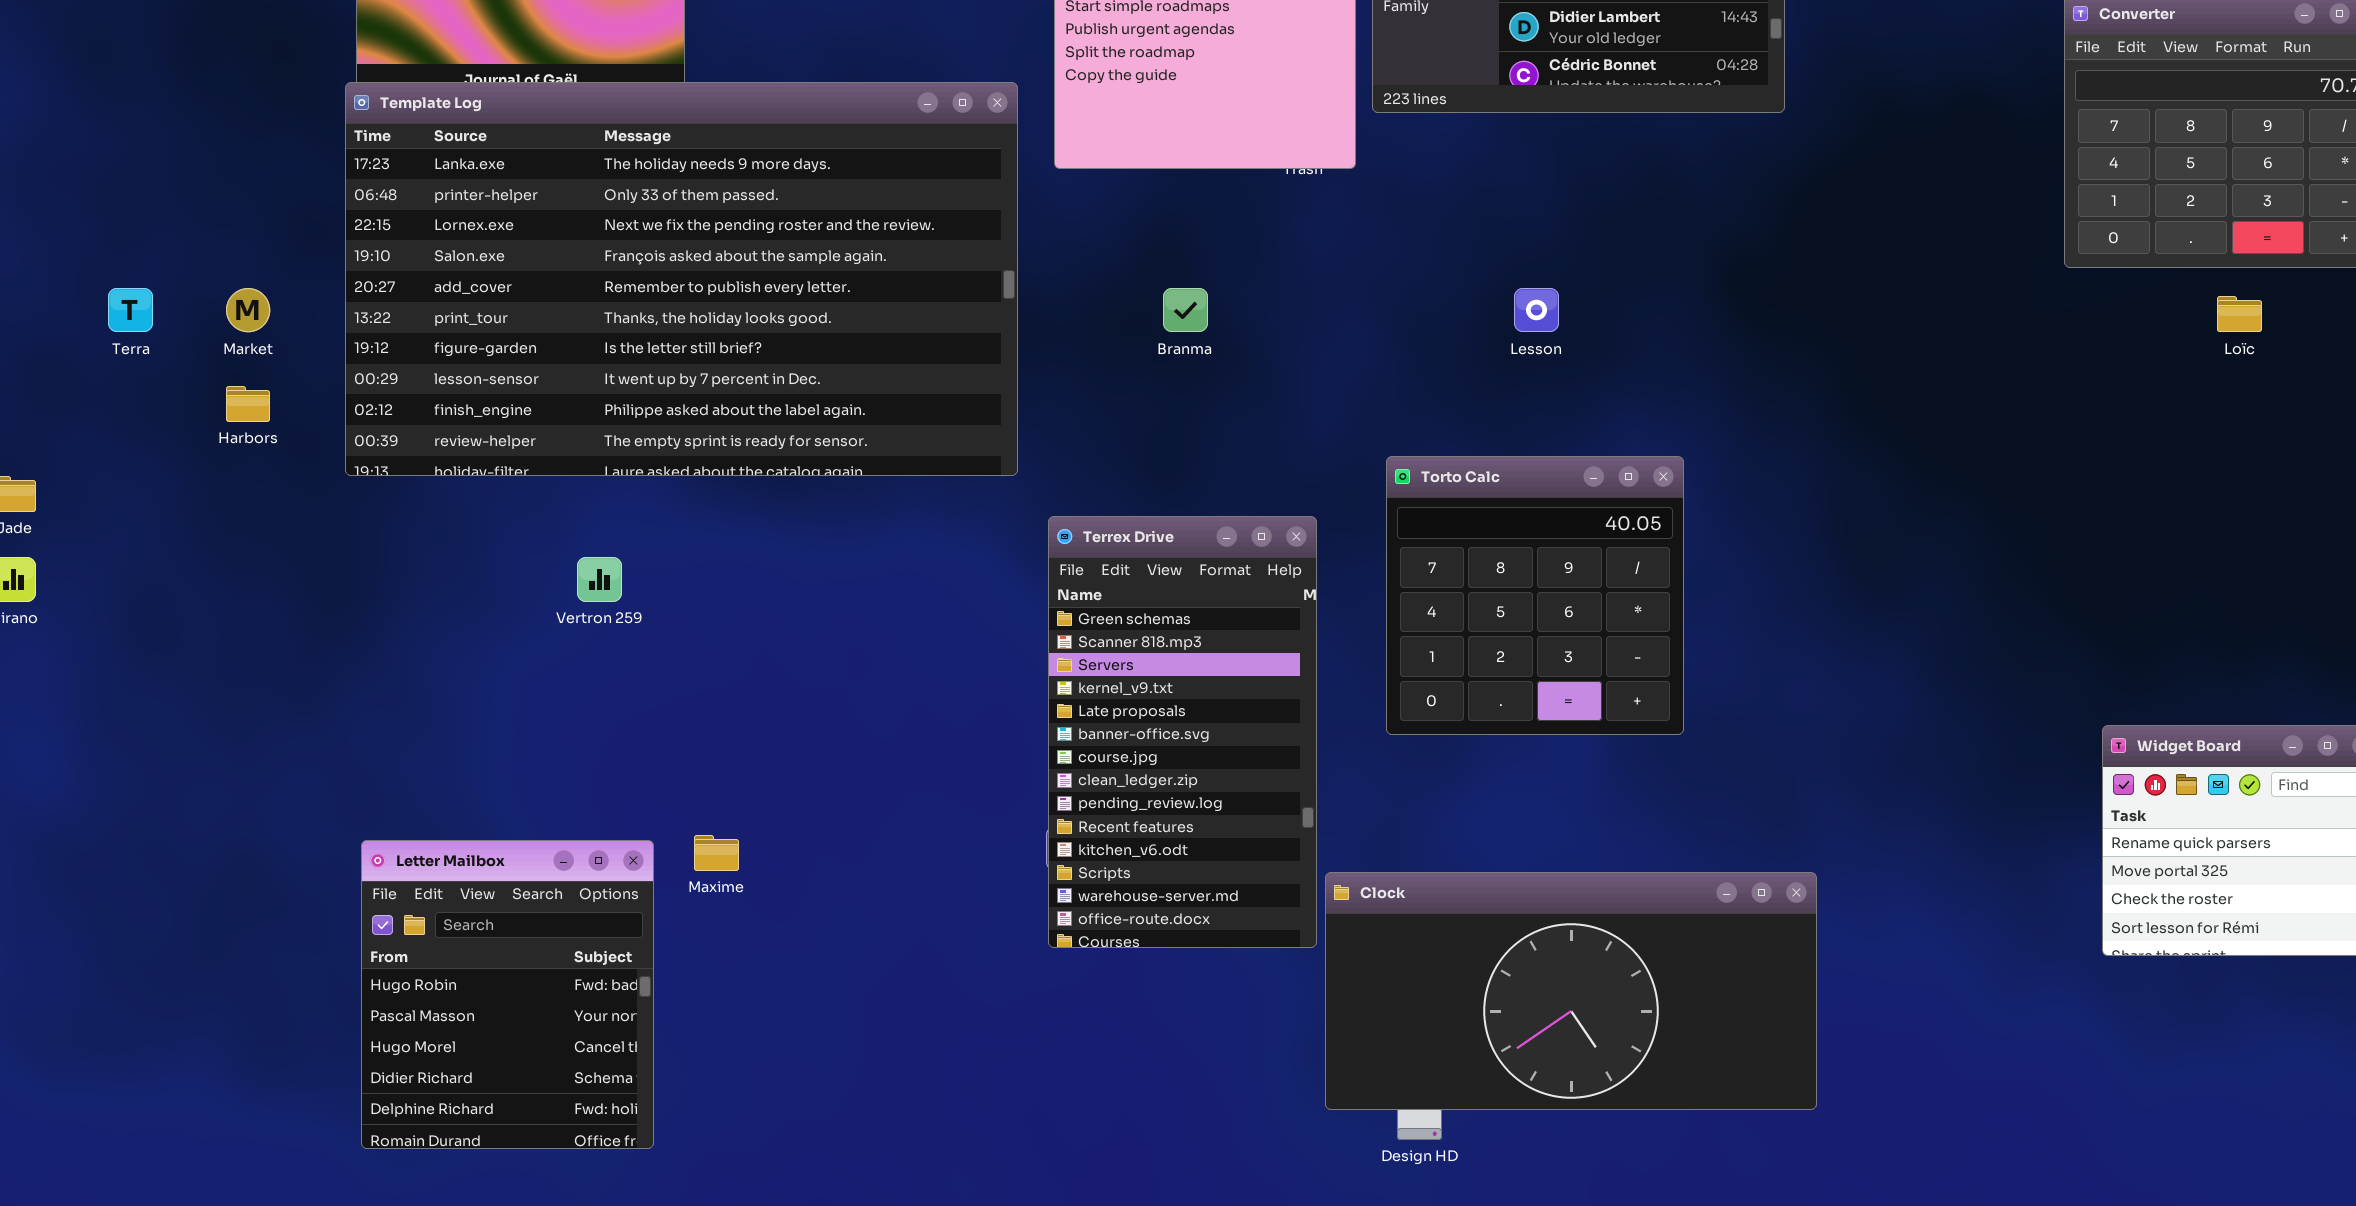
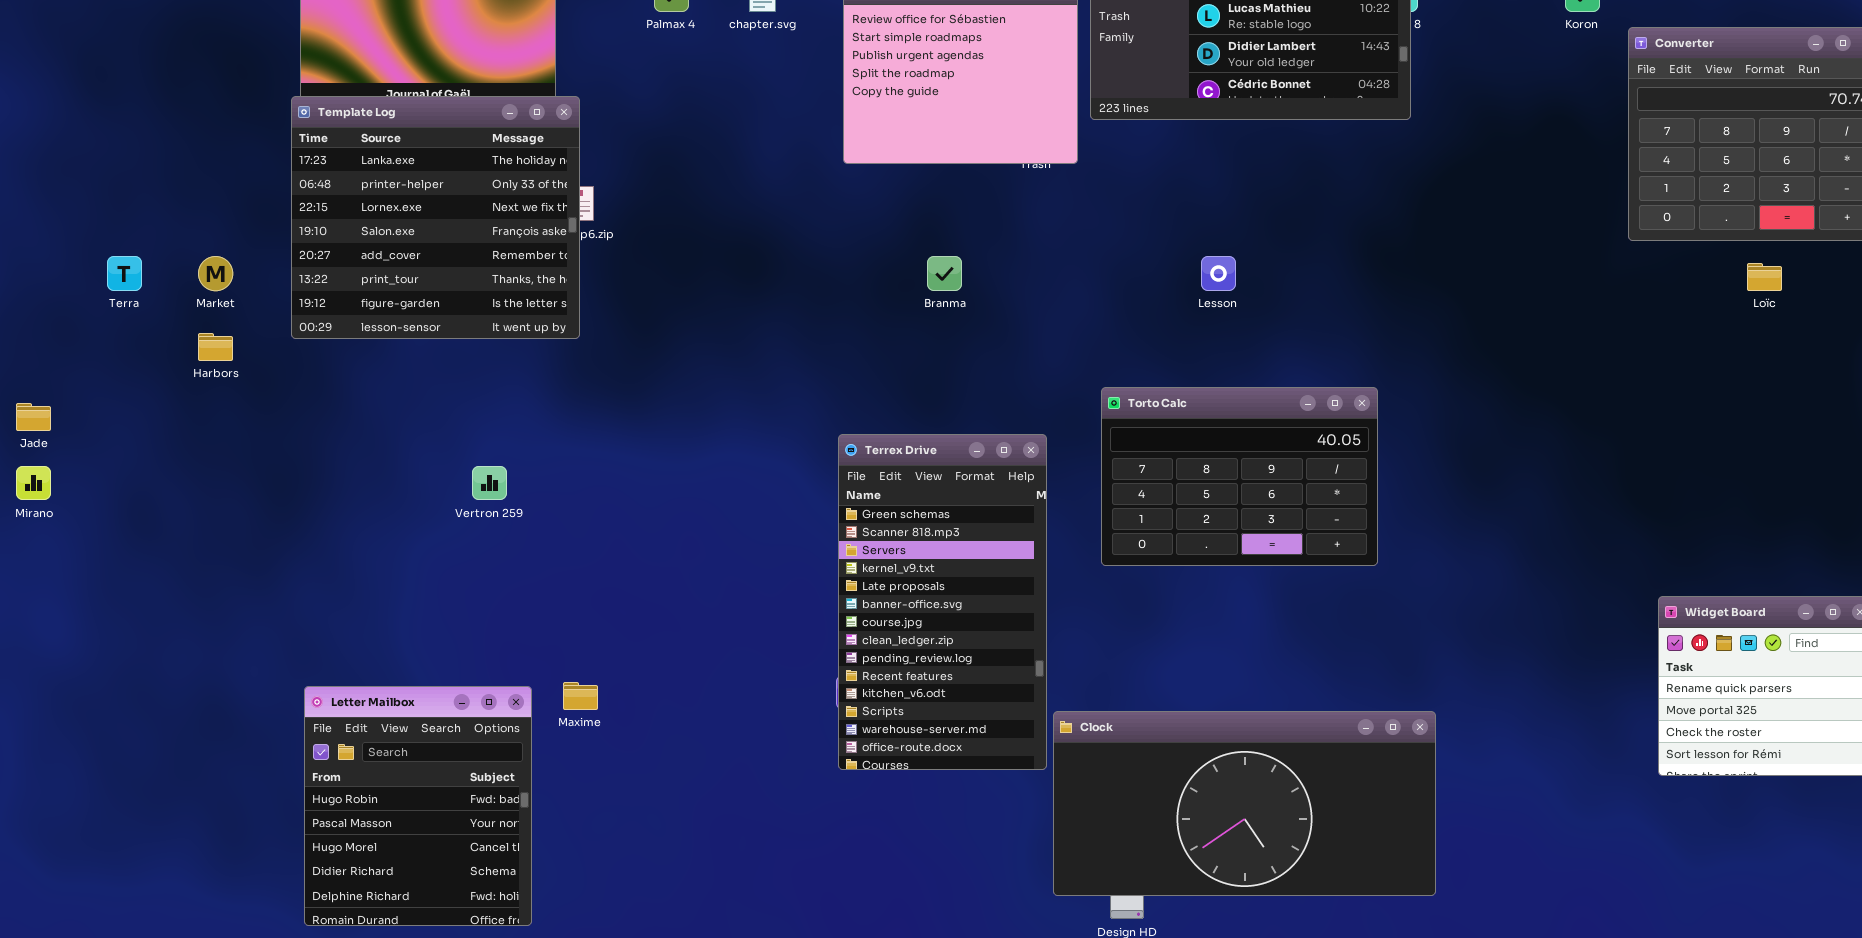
Template Log: [345,82,1018,476] -> [291,96,580,339], resized
Torto Calc: [1386,456,1684,735] -> [1101,387,1378,566], resized

